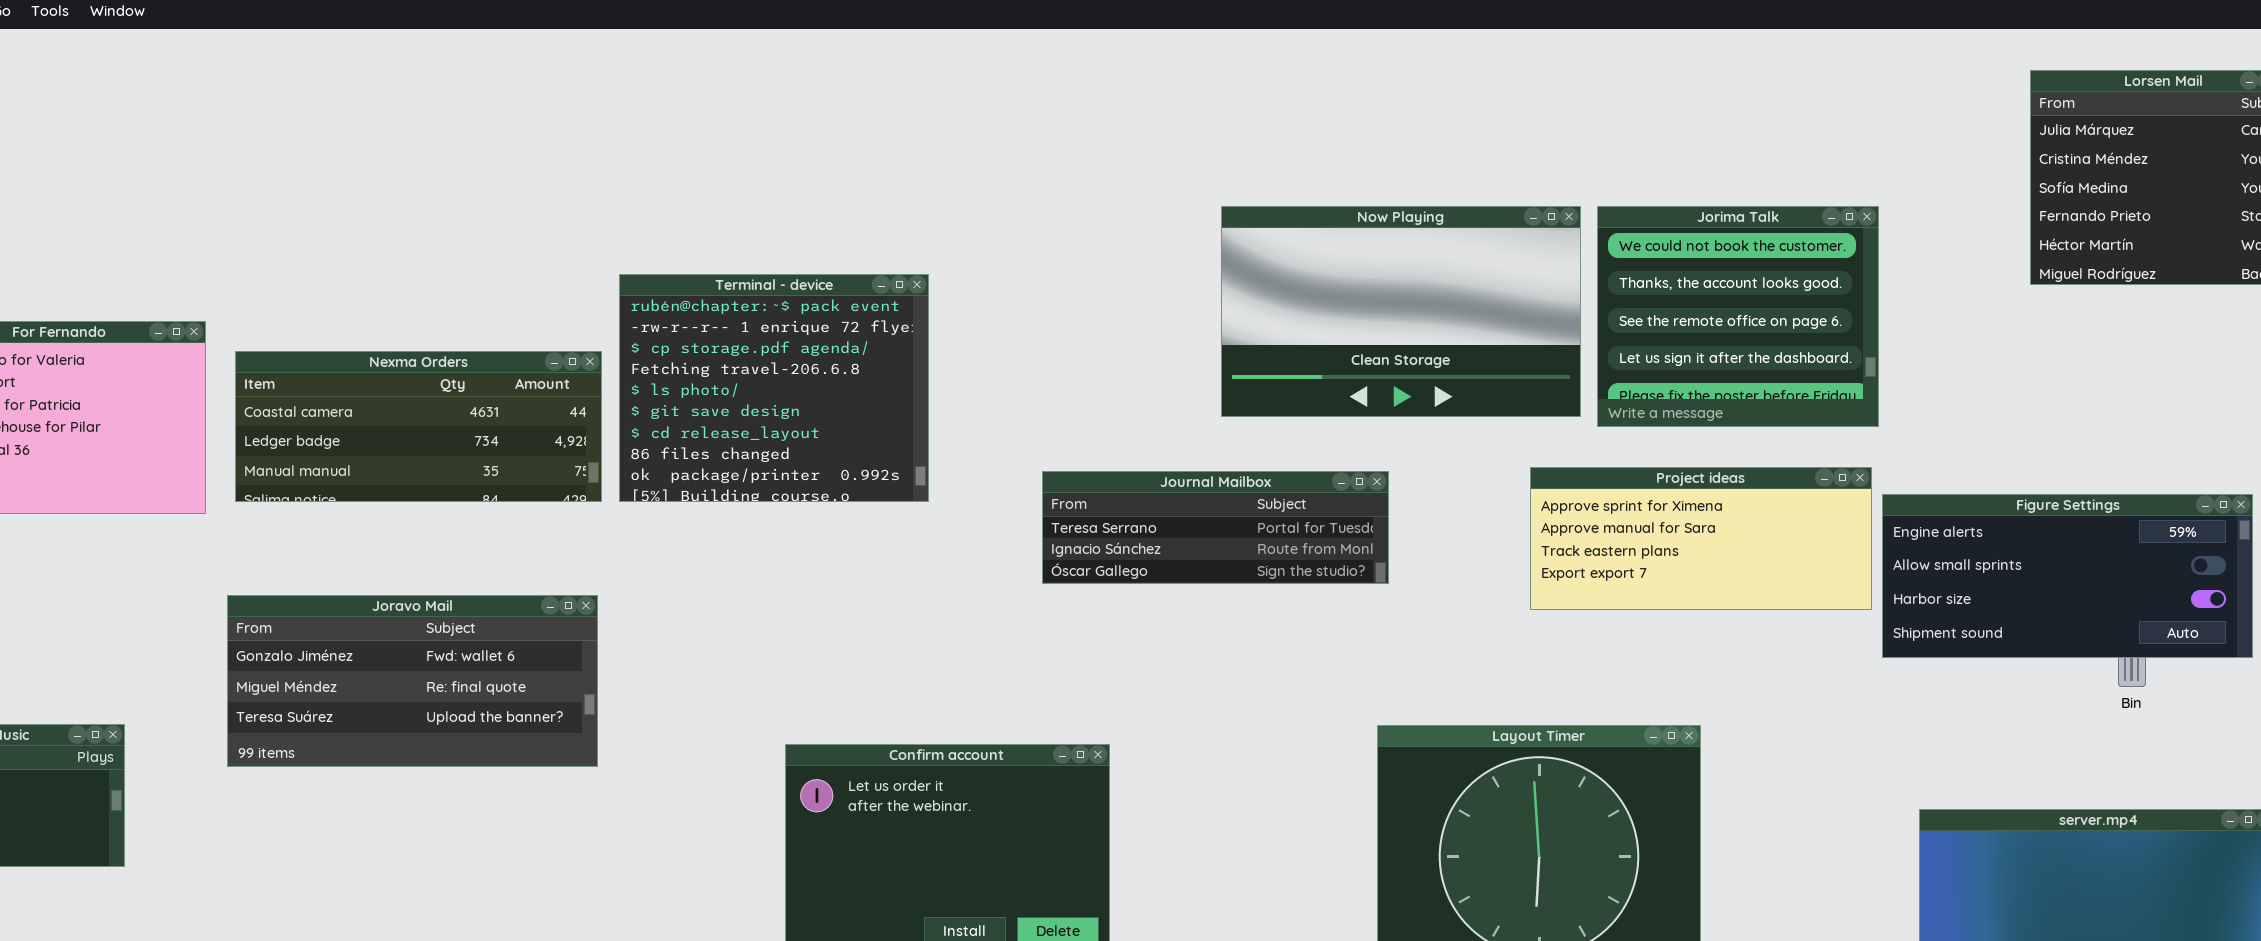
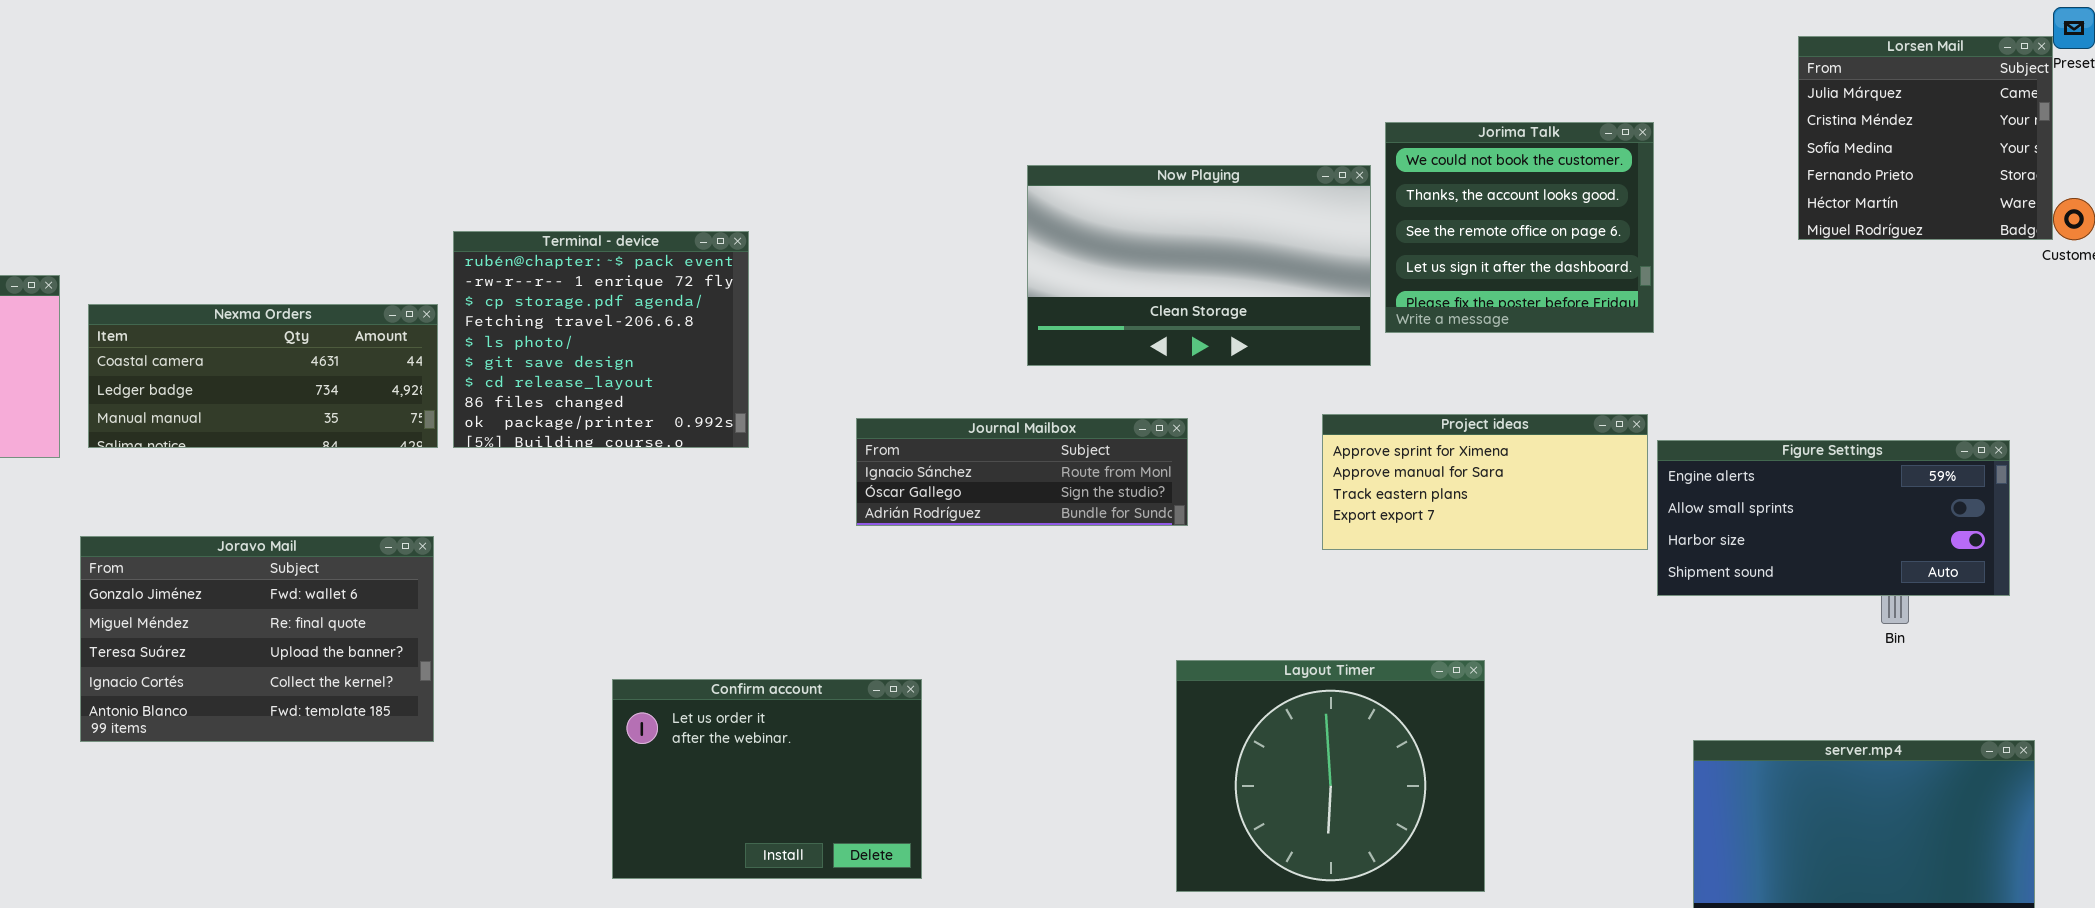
Jorima Talk: [1597,206,1879,427] -> [1385,122,1654,333], moved
Journal Mailbox: [1042,471,1389,584] -> [856,418,1188,526], scrolled down 1 row
Joravo Mail: [227,595,598,767] -> [80,536,434,742], resized

